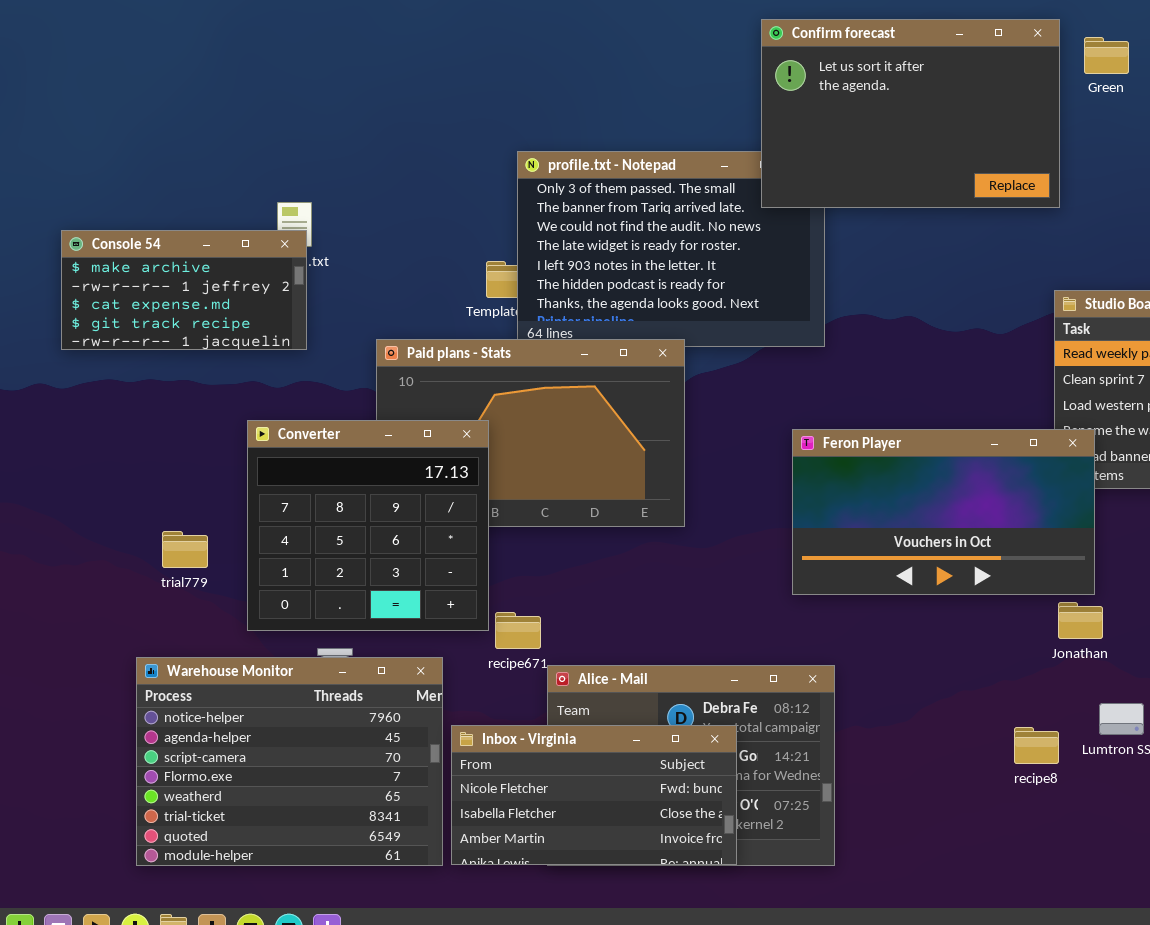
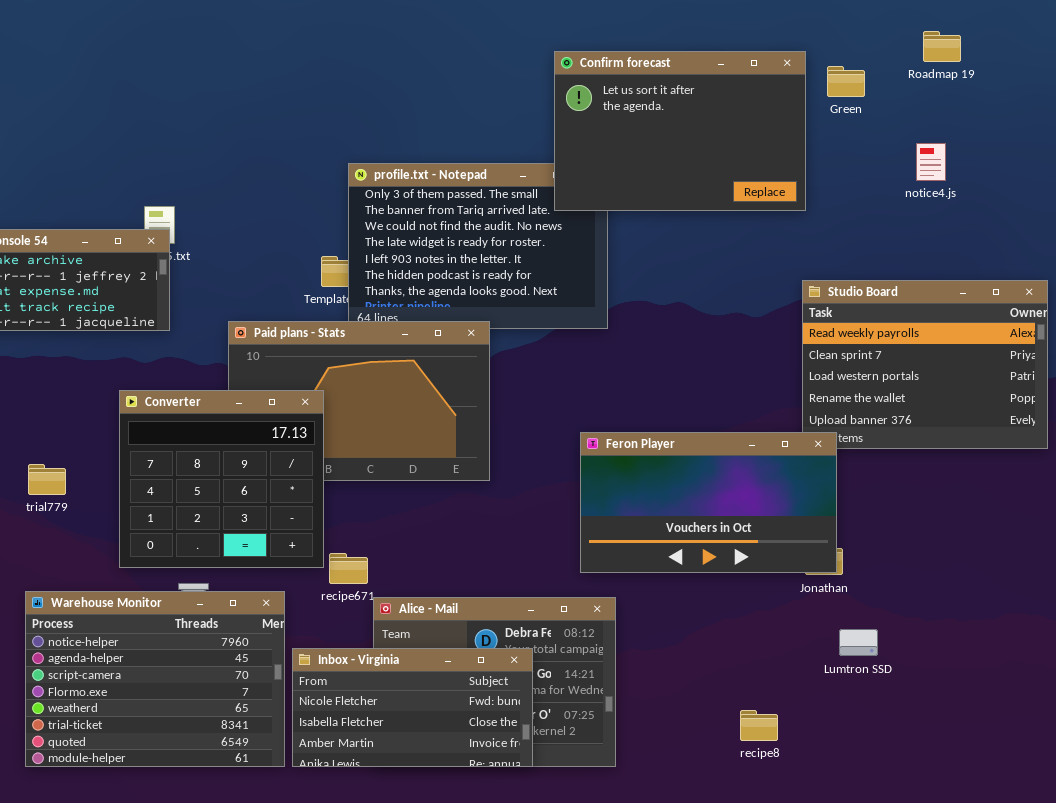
Feron Player: [792,429,1095,595] -> [580,432,837,573], moved
trial779: [162,531,208,568] -> [28,464,66,495], moved
recipe8: [1014,727,1059,764] -> [740,710,778,741], moved

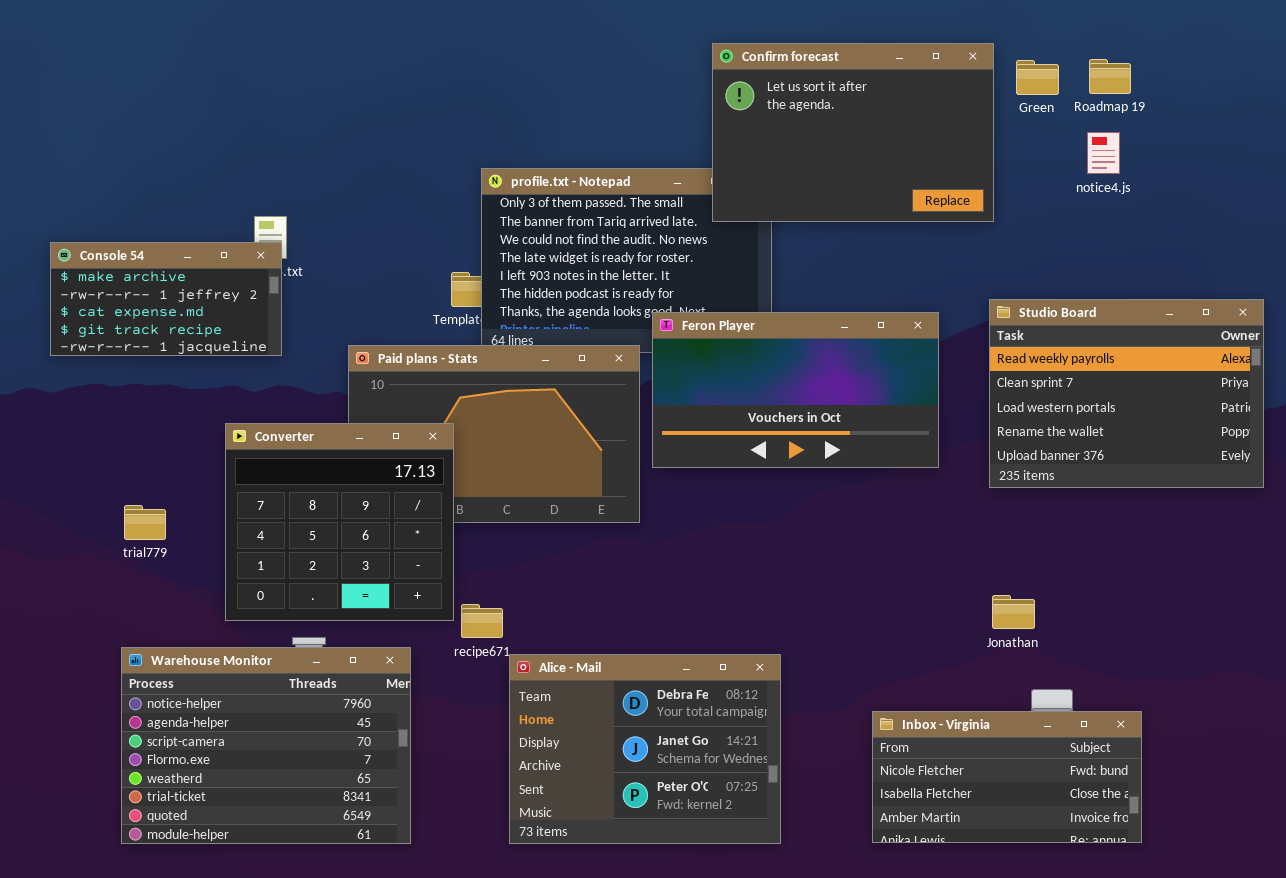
Roadmap 19: [923,31,961,62] -> [1089,59,1131,94], moved
notice4.js: [916,143,946,181] -> [1087,132,1120,174], moved
Feron Player: [580,432,837,573] -> [652,312,939,468], moved
Inbox - Virginia: [292,648,533,767] -> [872,711,1142,843], moved

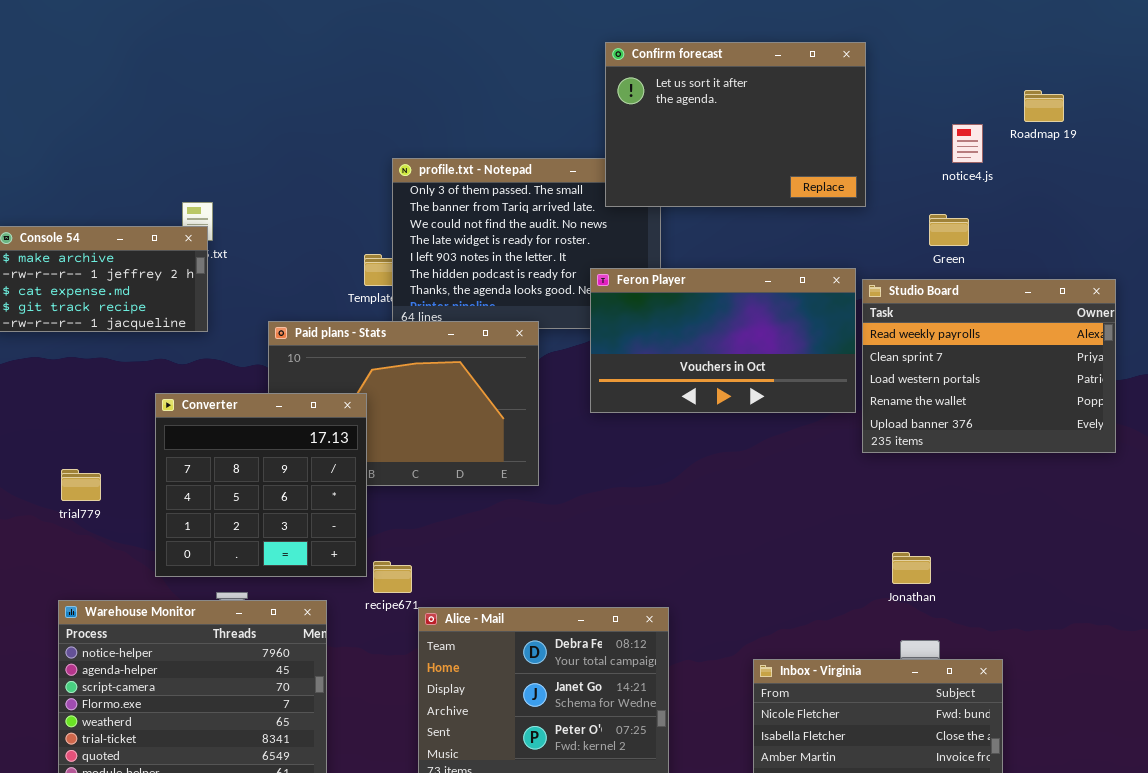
Roadmap 19: [1089,59,1131,94] -> [1024,90,1064,122], moved
Green: [1016,60,1059,95] -> [929,214,969,246], moved
Feron Player: [652,312,939,468] -> [590,268,856,413], moved
Jonathan: [992,595,1035,629] -> [892,552,931,584], moved

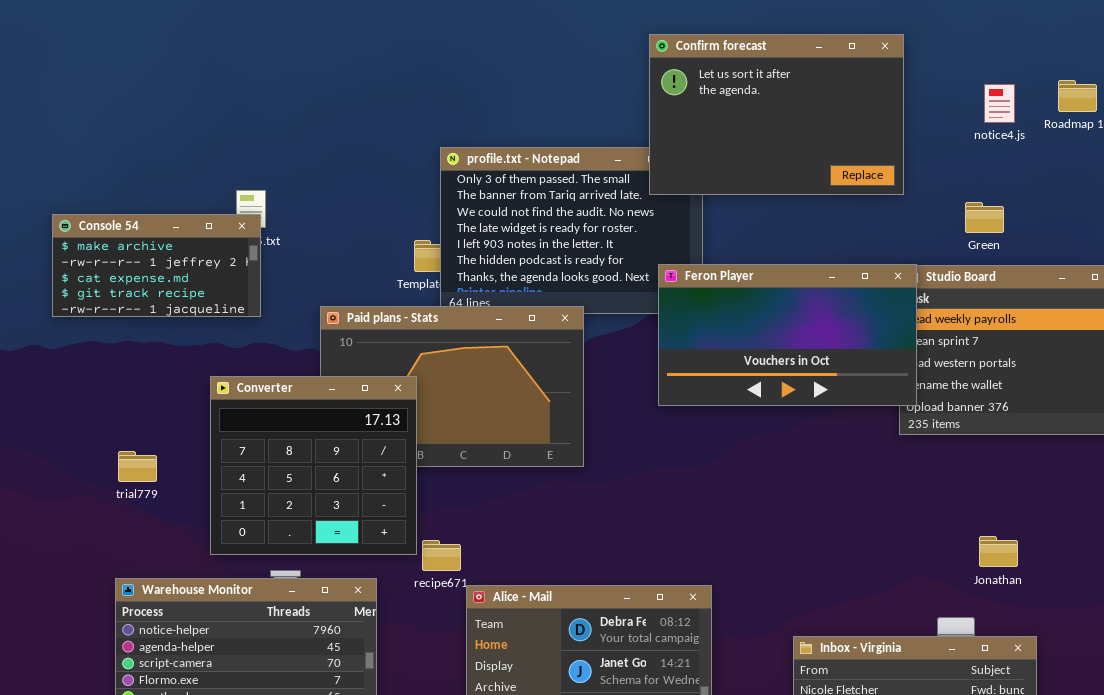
notice4.js: [952,124,983,163] -> [984,84,1015,123], moved
Feron Player: [590,268,856,413] -> [658,264,917,406], moved
Jonathan: [892,552,931,584] -> [979,536,1018,567], moved

